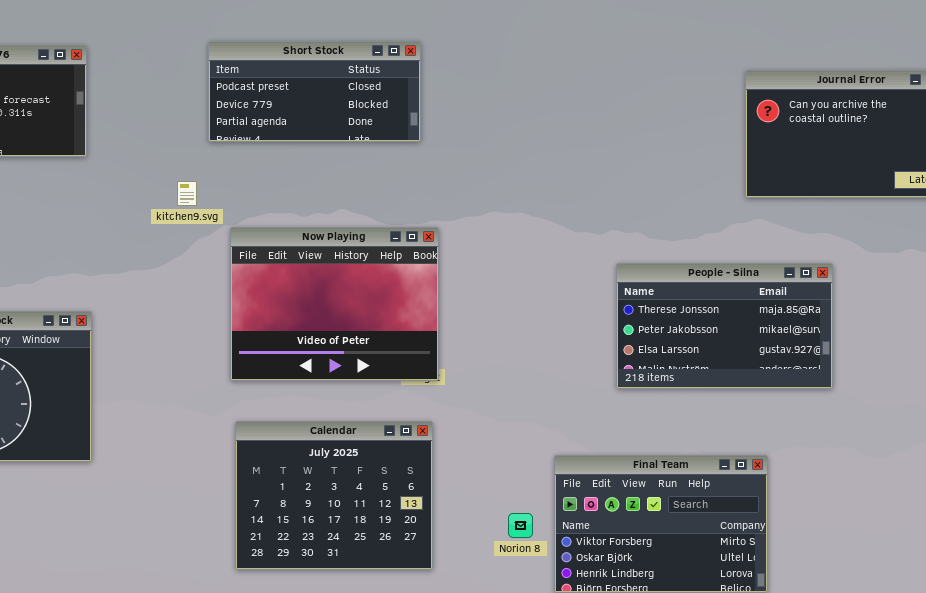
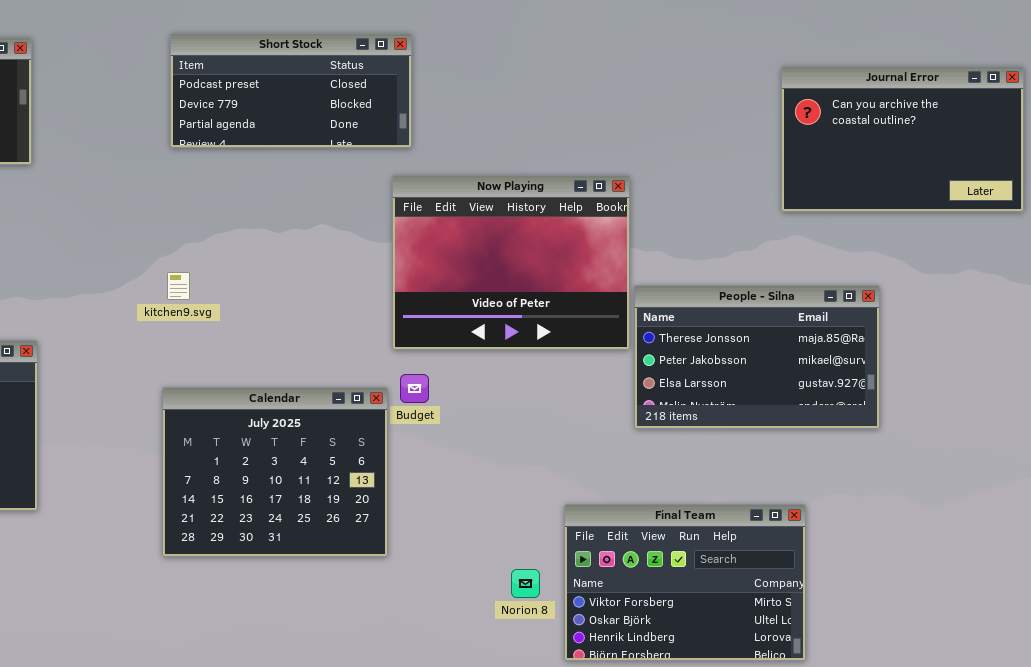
kitchen9.svg: [177,181,197,206] -> [167,272,190,300], moved
Now Playing: [230,227,439,381] -> [392,175,630,350], moved
Calendar: [235,421,433,570] -> [162,387,388,557], moved

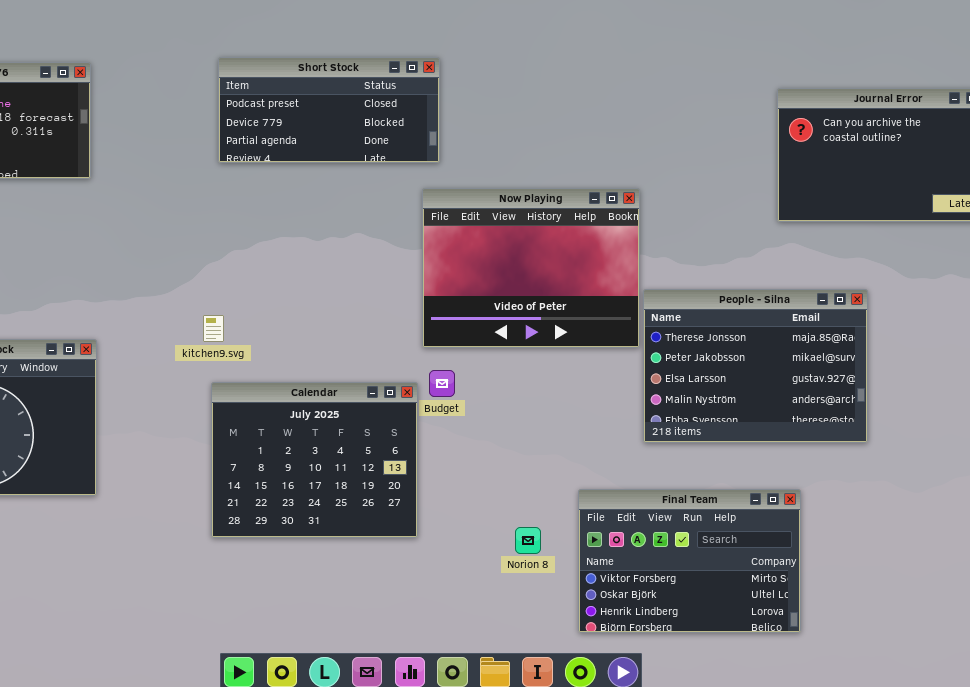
kitchen9.svg: [167,272,190,300] -> [203,315,224,342], moved
People - Silna: [634,285,880,429] -> [643,289,868,443], resized
Norion 8: [511,569,540,598] -> [515,527,541,554], moved

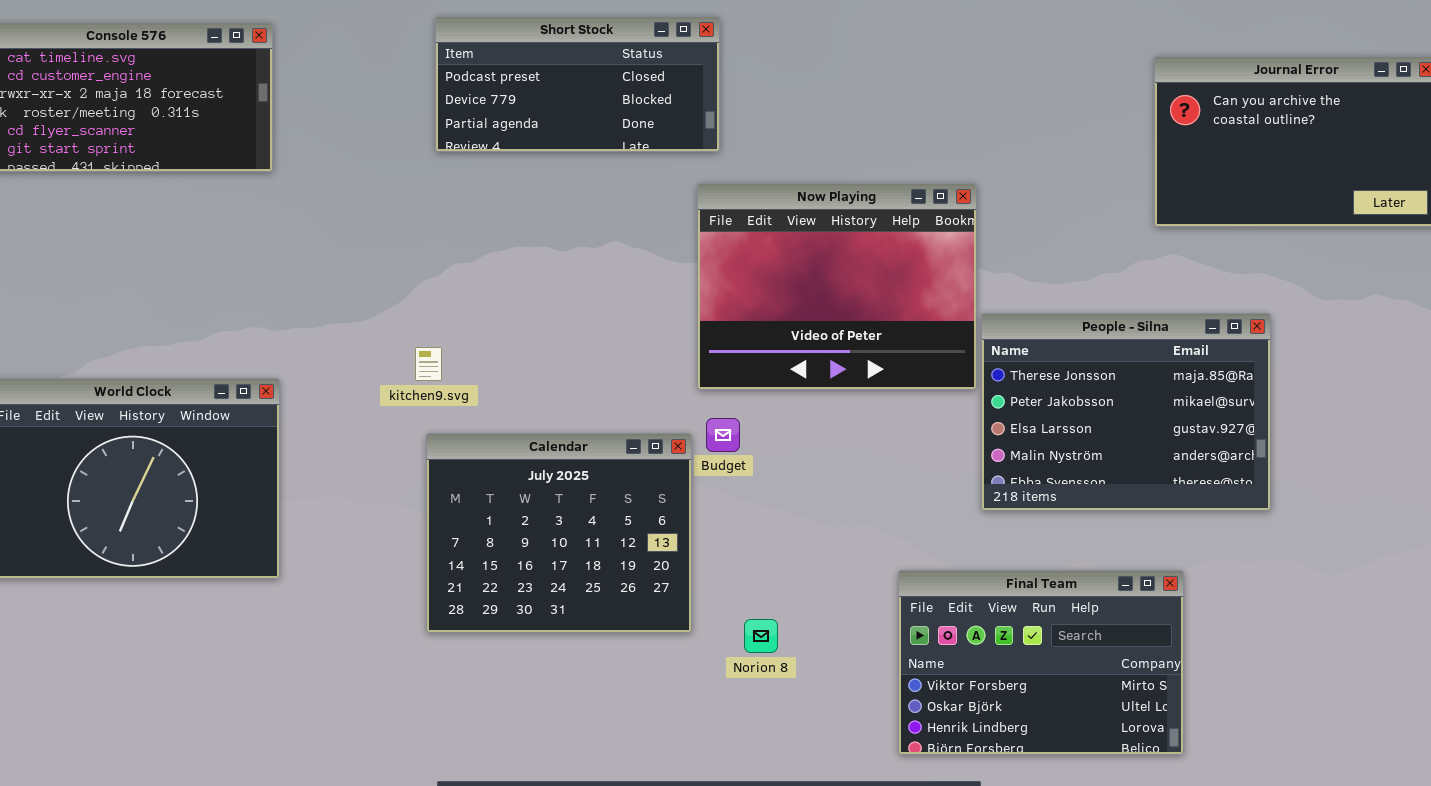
Norion 8: [515,527,541,554] -> [744,619,778,653], moved

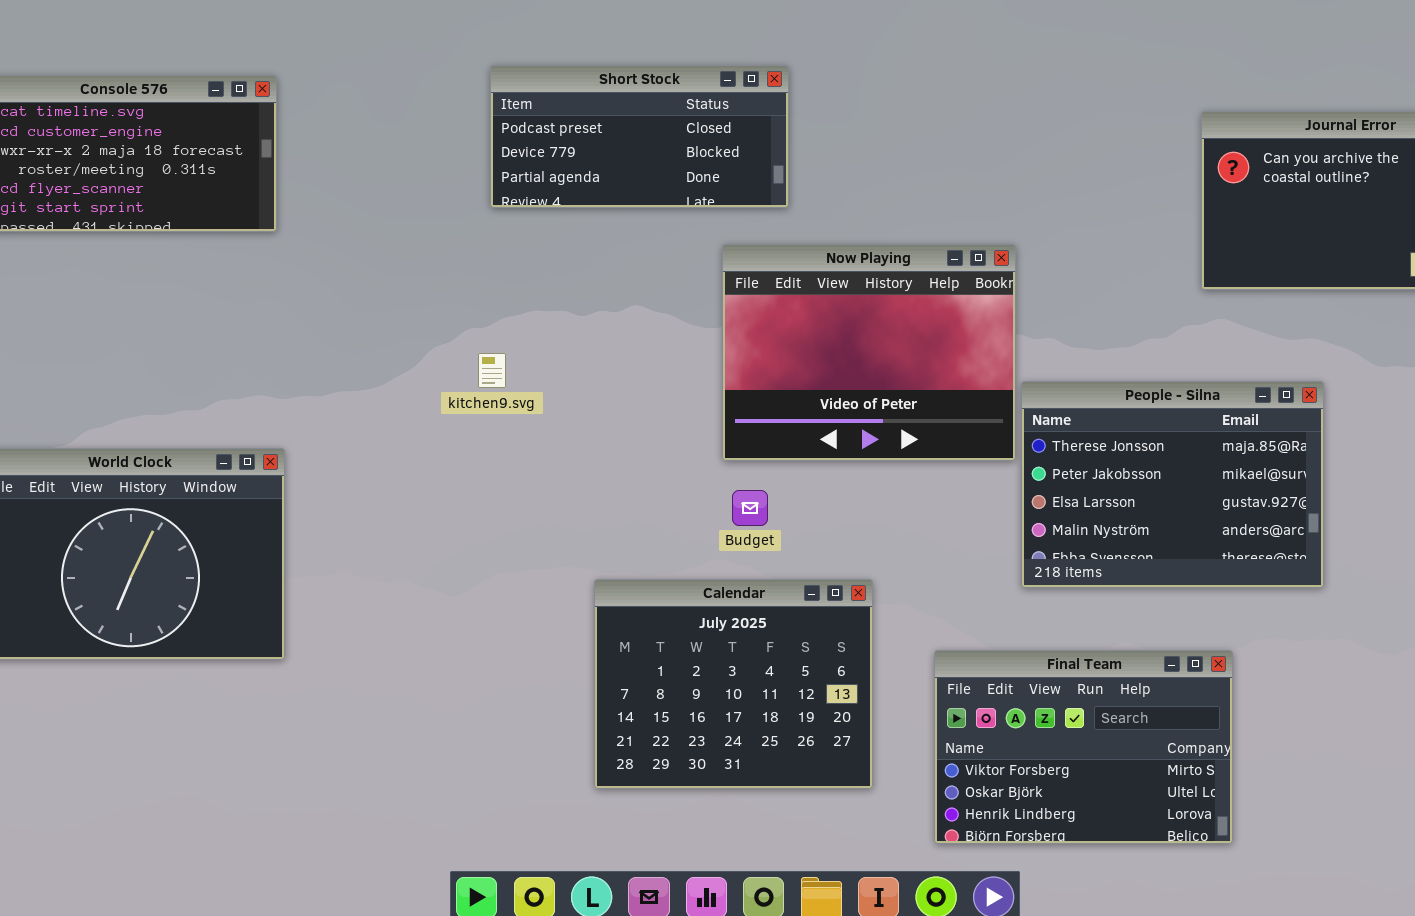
Short Stock: [435,16,720,152] -> [490,65,789,208], moved
kitchen9.svg: [415,347,442,381] -> [478,353,506,388], moved
Calendar: [426,433,692,633] -> [594,579,873,789], moved

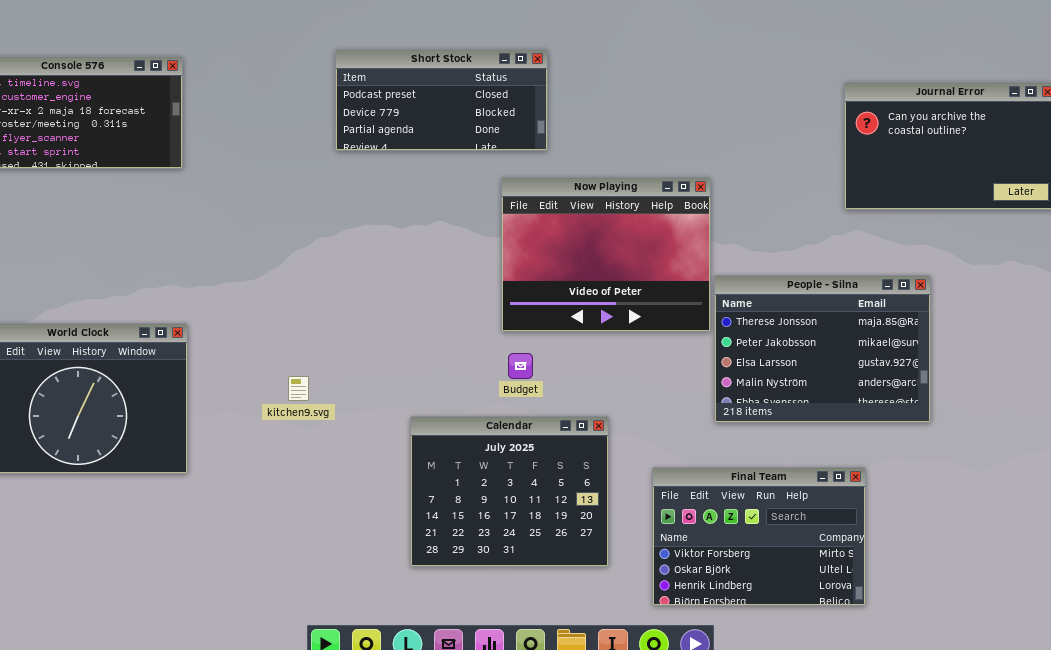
kitchen9.svg: [478,353,506,388] -> [288,376,309,401], moved

